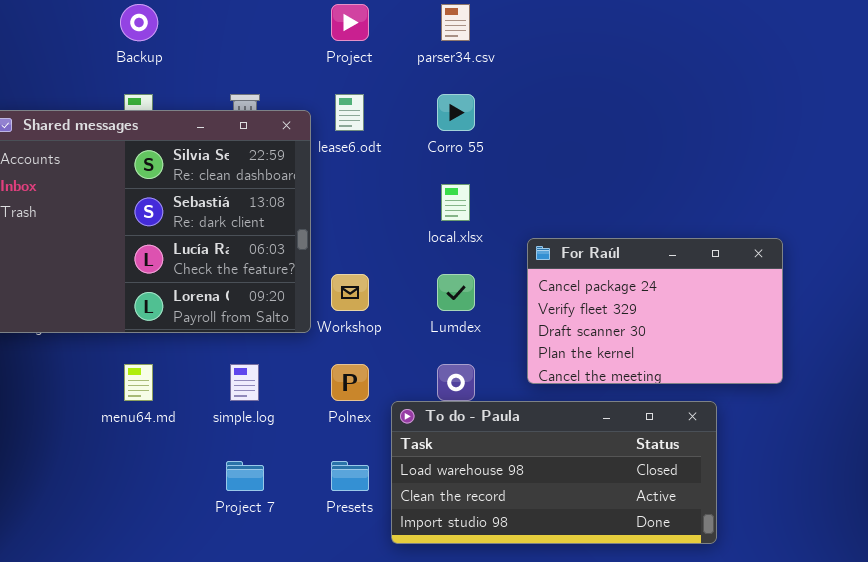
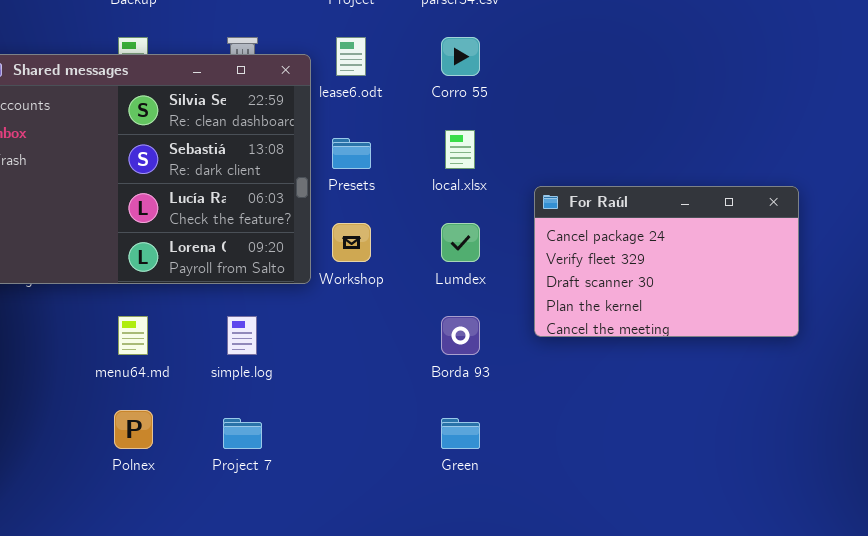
Polnex: [331,364,369,401] -> [114,410,153,449], moved
To do - Paula: [391,401,717,544] -> none, closed
Presets: [331,461,369,491] -> [332,138,371,169], moved

